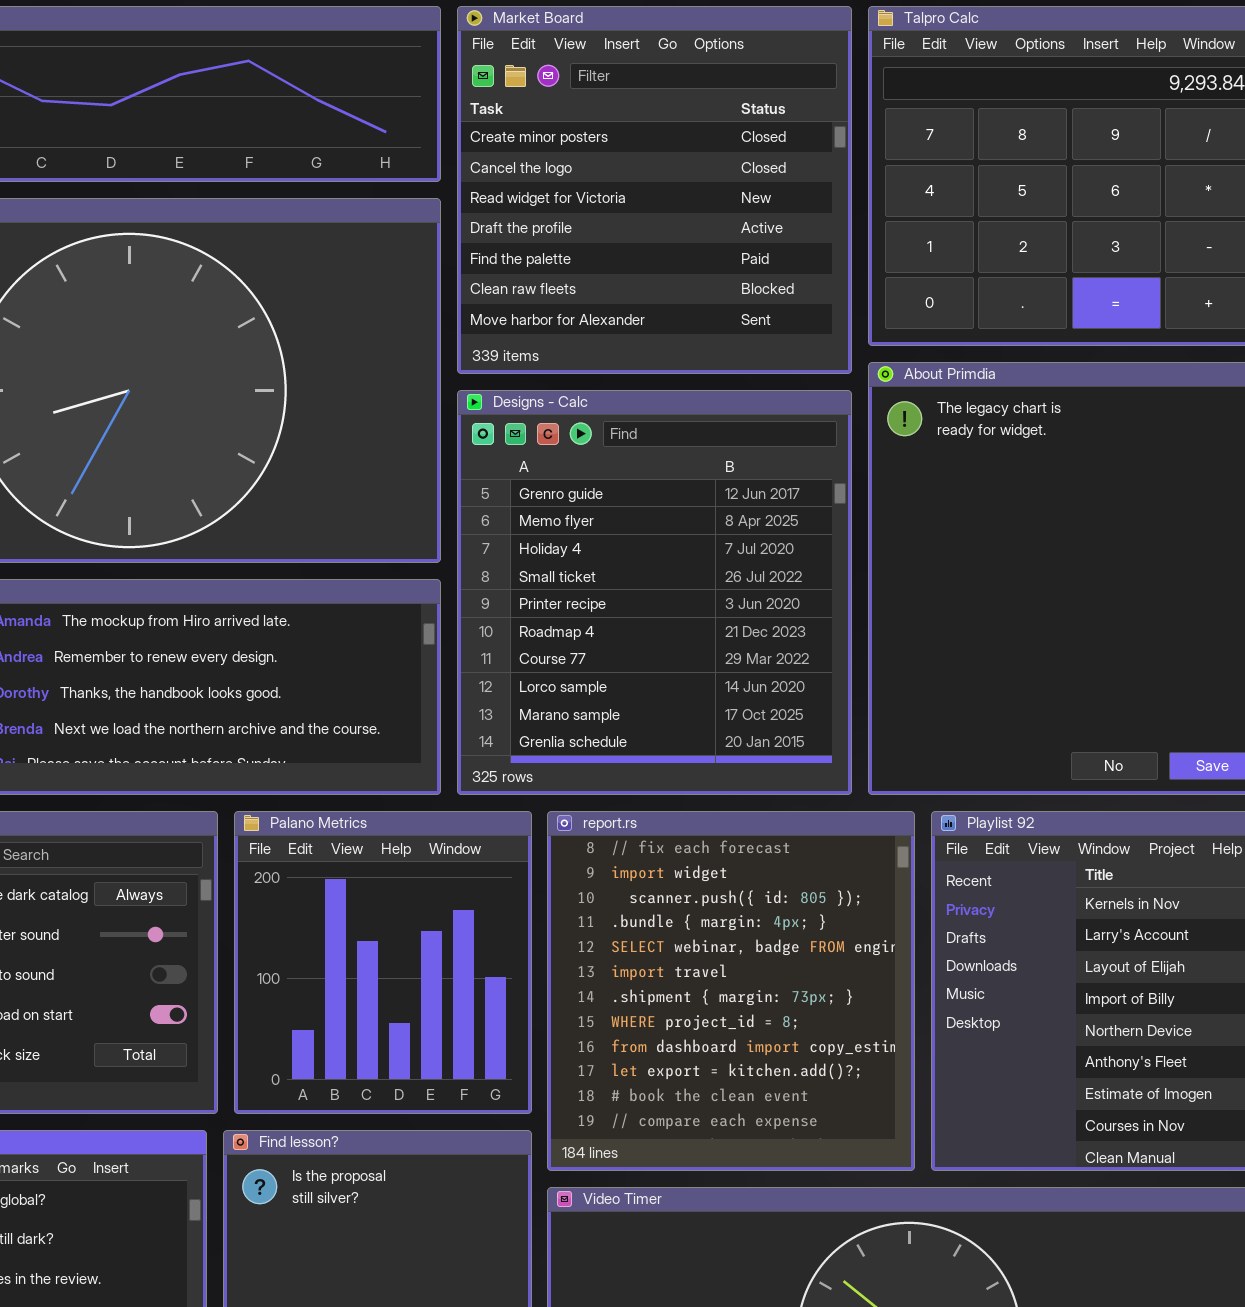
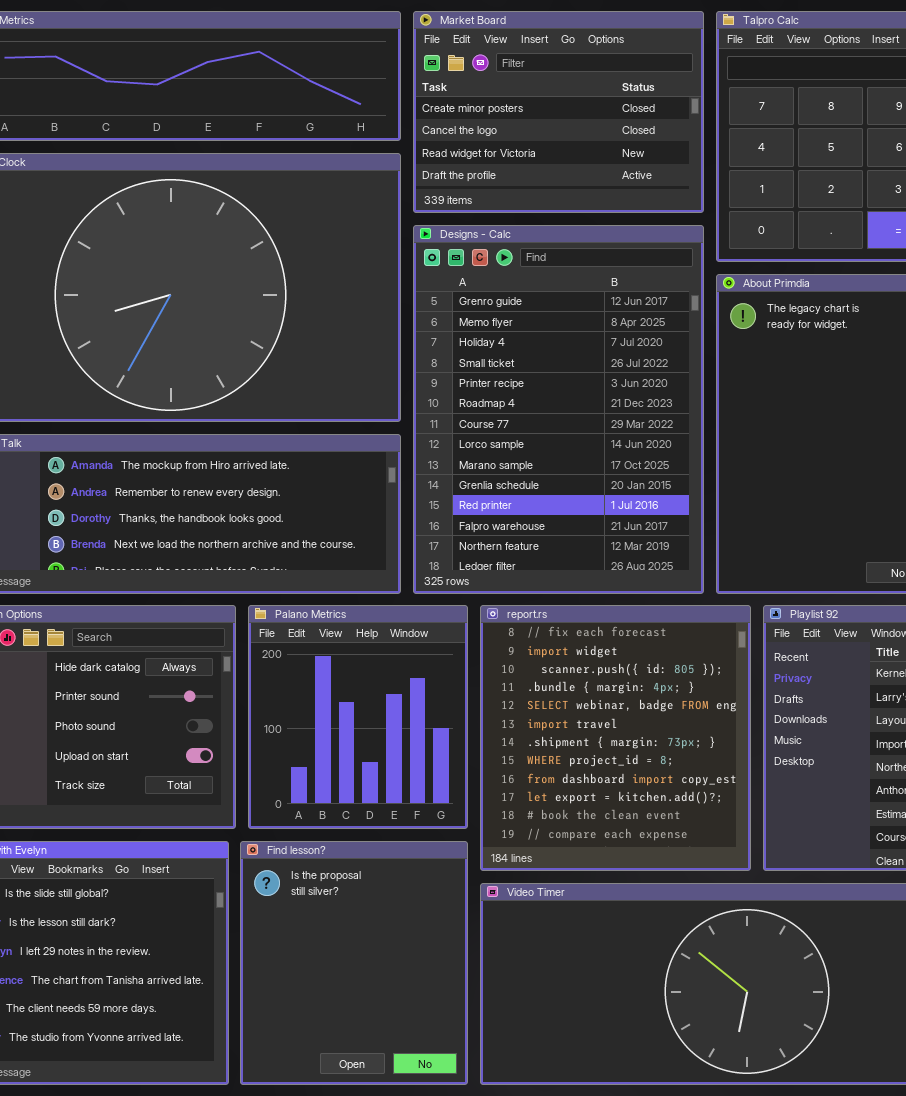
Market Board: [457,6,852,374] -> [413,11,704,213], resized
Designs - Calc: [457,390,852,795] -> [413,225,704,594], resized

